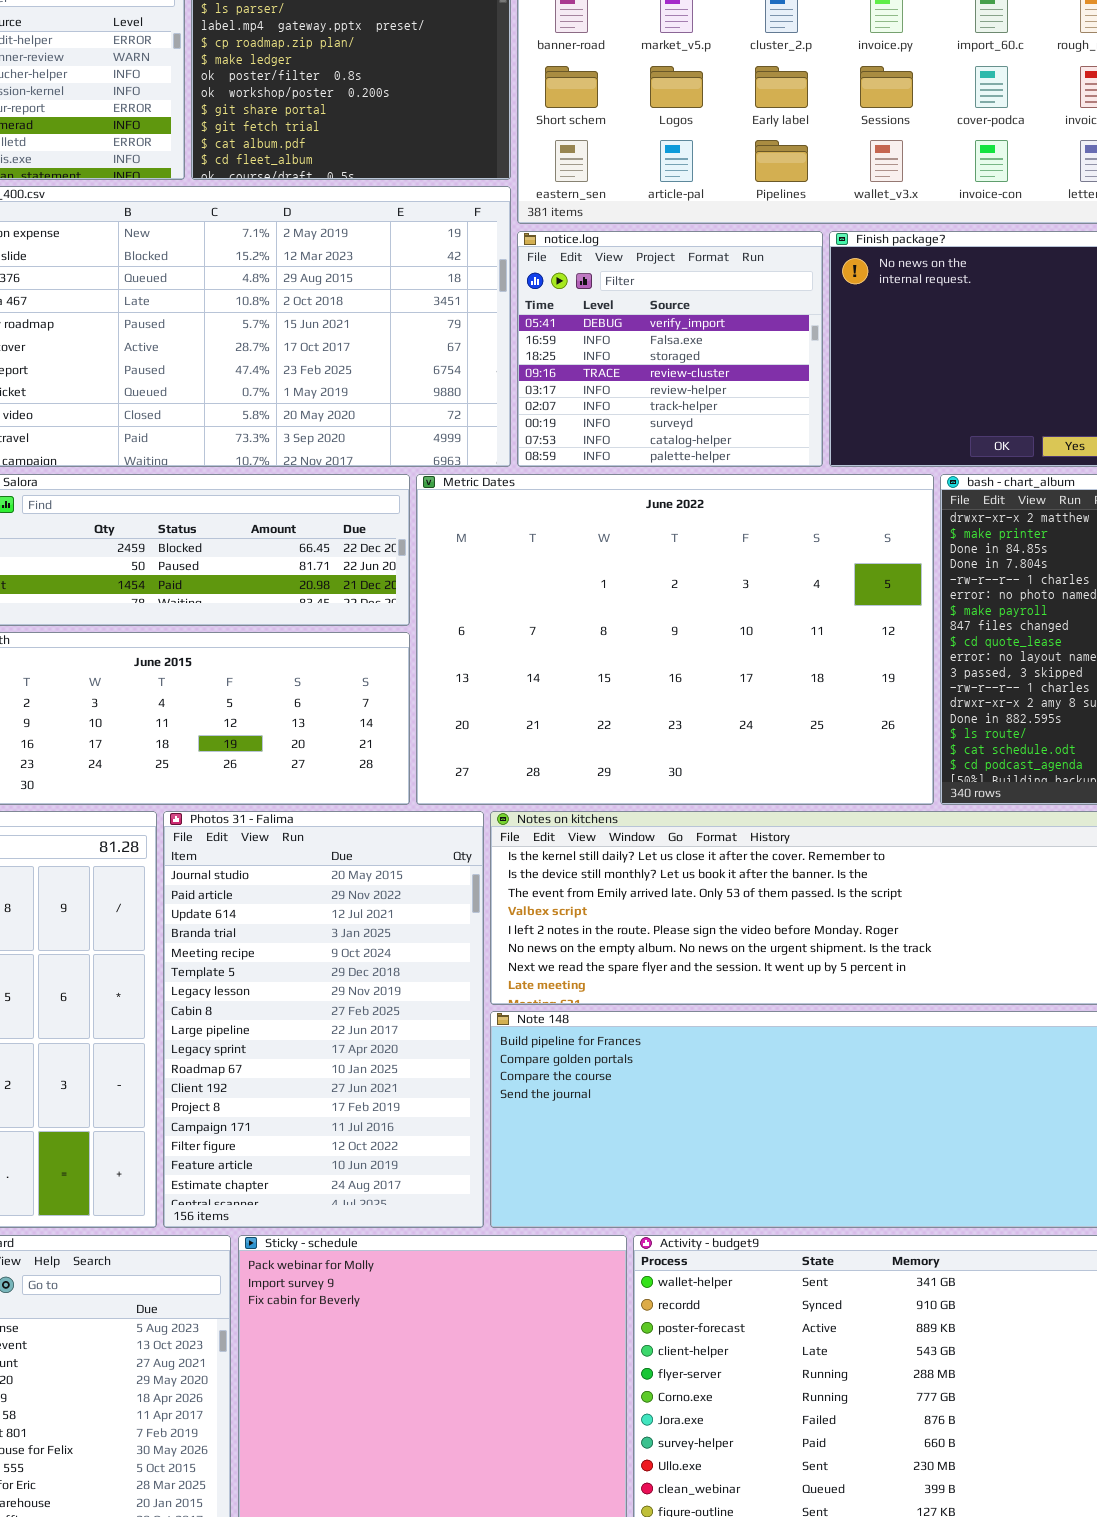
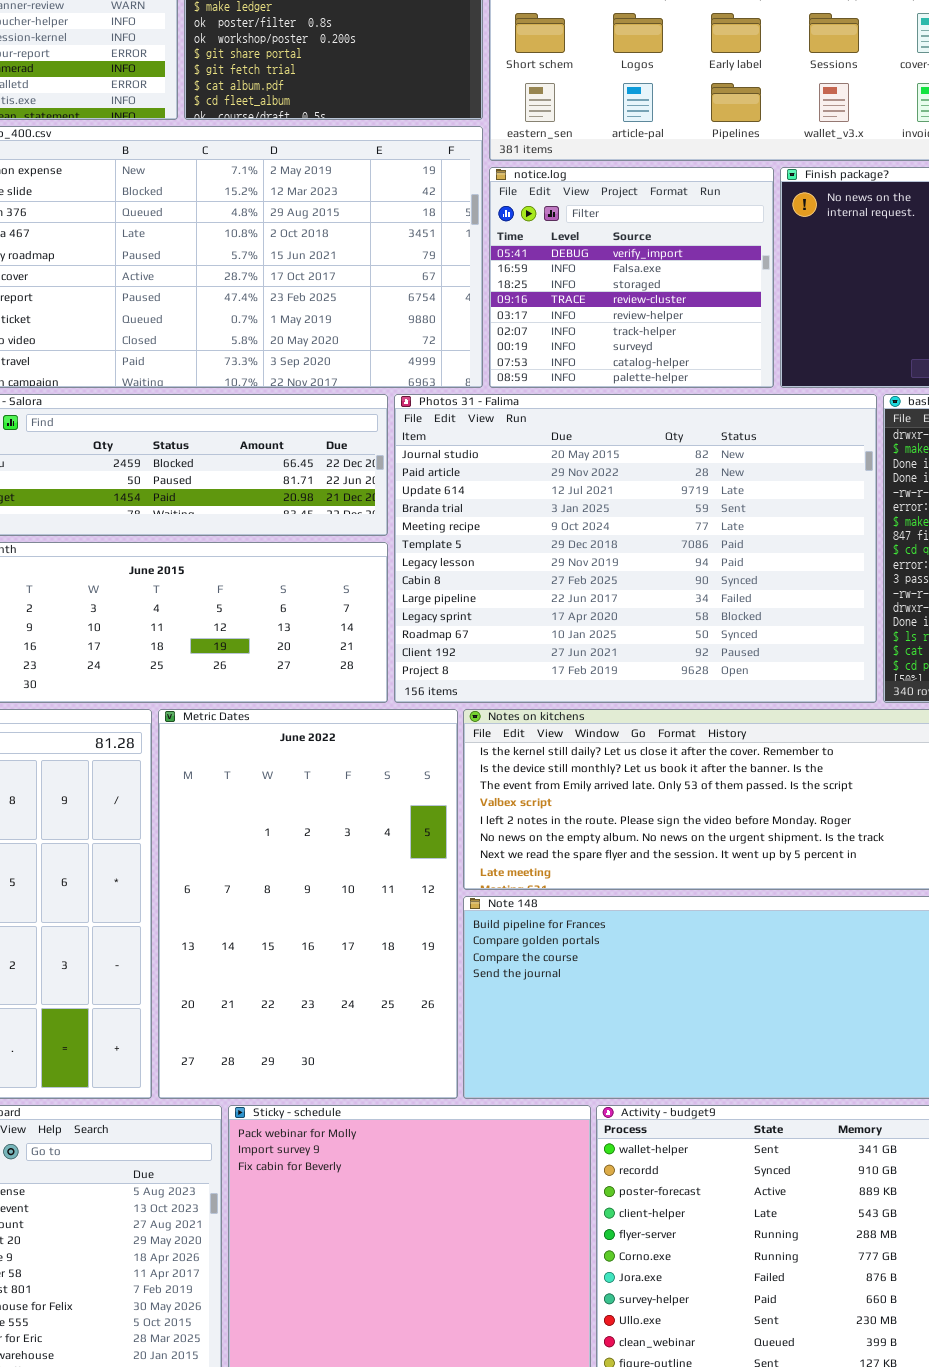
Metric Dates: [416,474,934,805] -> [158,709,458,1099], moved, resized
Photos 31 - Falima: [163,811,484,1228] -> [394,394,877,703], moved, resized

